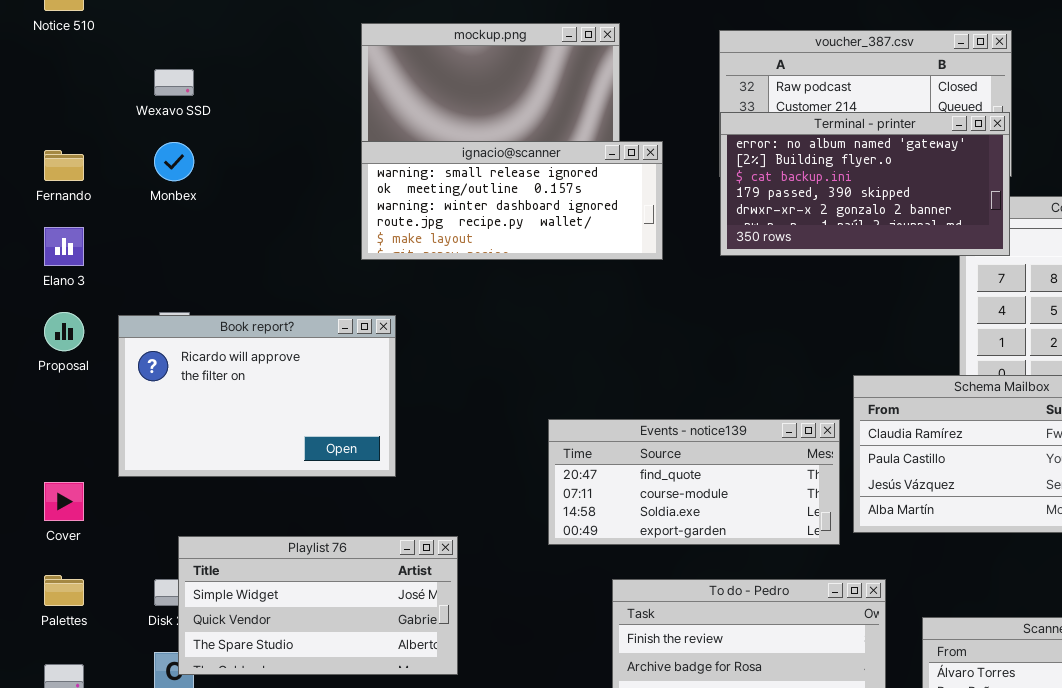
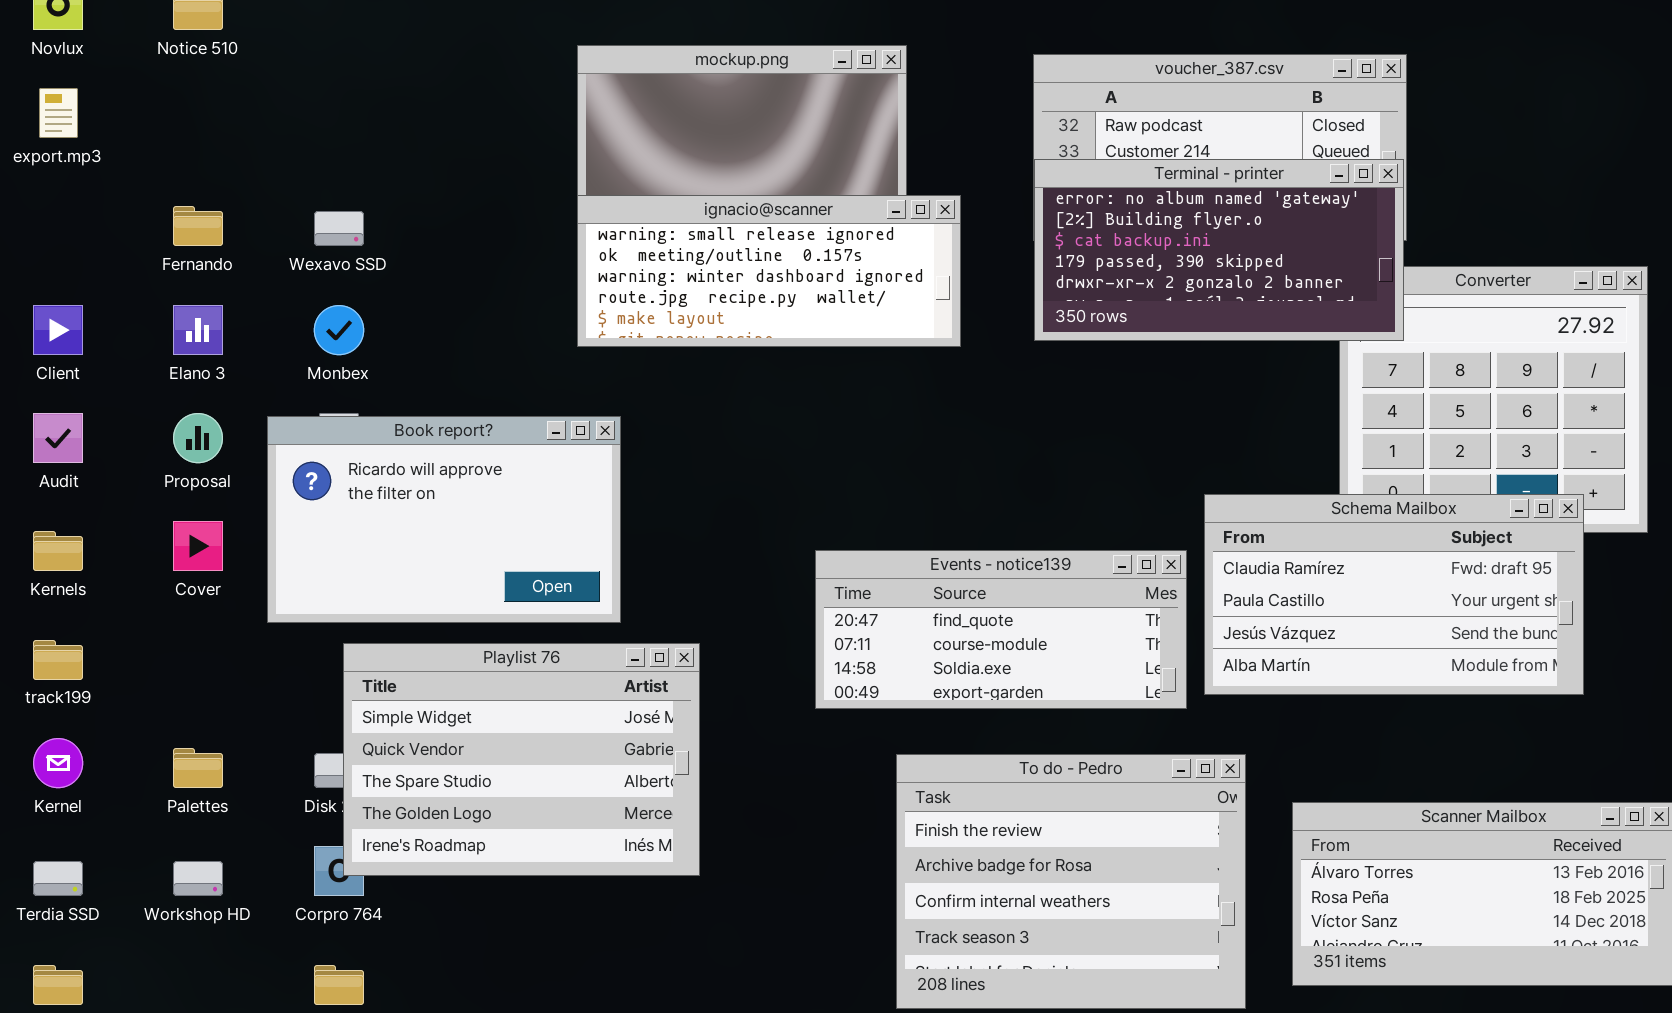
Wexavo SSD: [154,69,194,96] -> [314,211,364,246], moved
Monbex: [154,142,194,181] -> [314,305,364,355], moved
Cover: [44,482,84,521] -> [173,521,223,571], moved
Playlist 76: [178,536,458,675] -> [343,643,700,876], resized

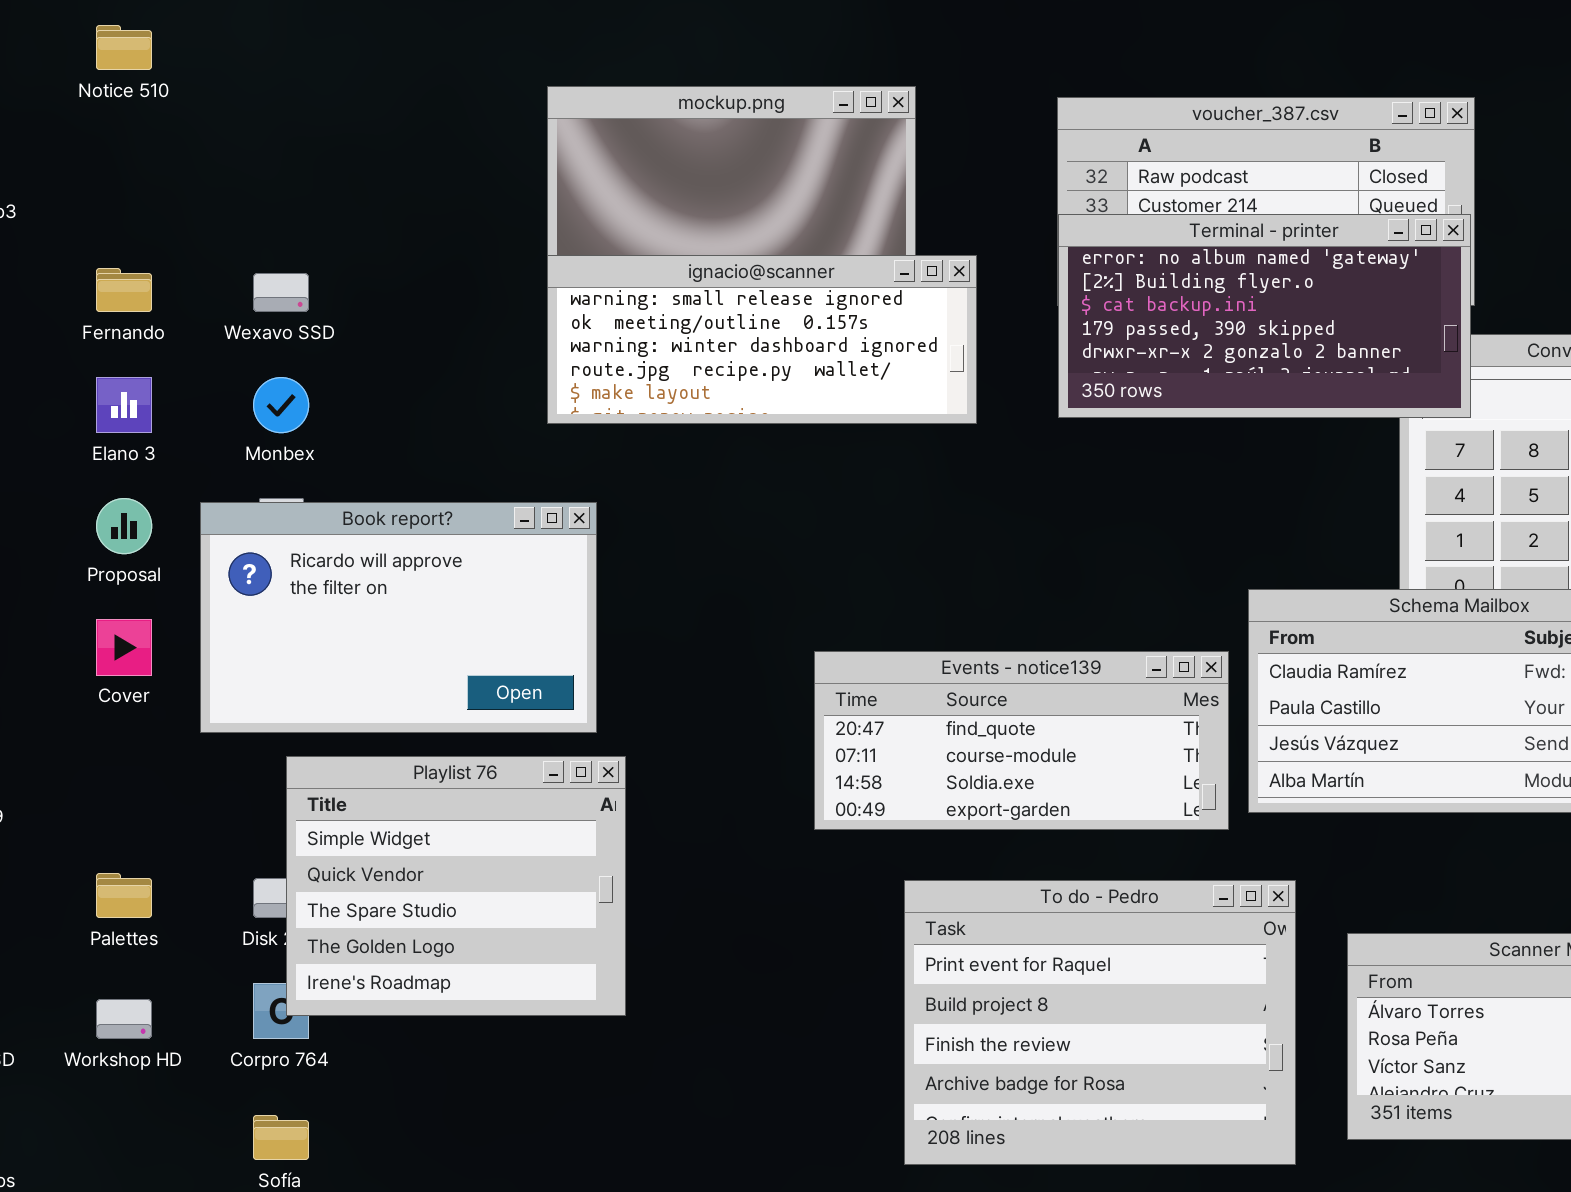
Playlist 76: [343,643,700,876] -> [286,756,626,1016], resized
To do - Pedro: [896,754,1246,1009] -> [904,880,1296,1165], scrolled up 2 rows

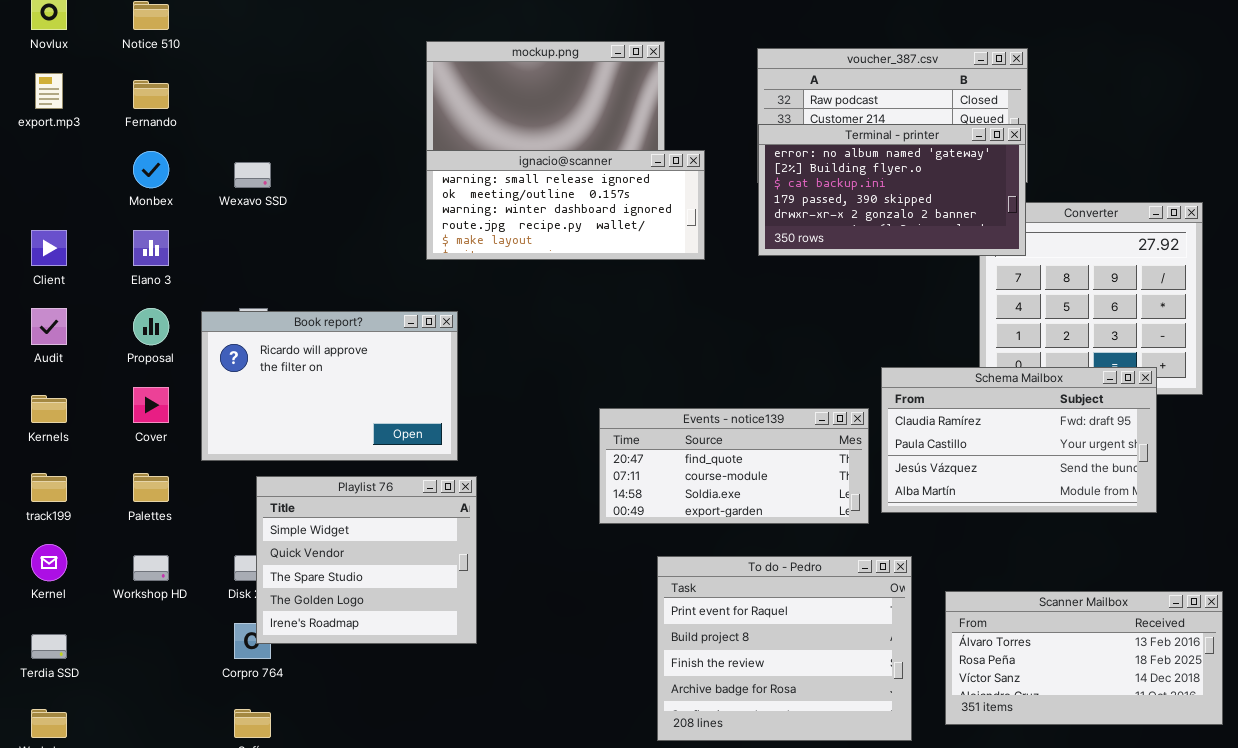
Fernando: [96,268,152,312] -> [133,80,169,109], moved
Monbex: [253,377,309,433] -> [133,151,169,188], moved
Palettes: [96,873,152,918] -> [133,473,169,502], moved
Workshop HD: [96,999,152,1039] -> [133,555,169,581], moved

